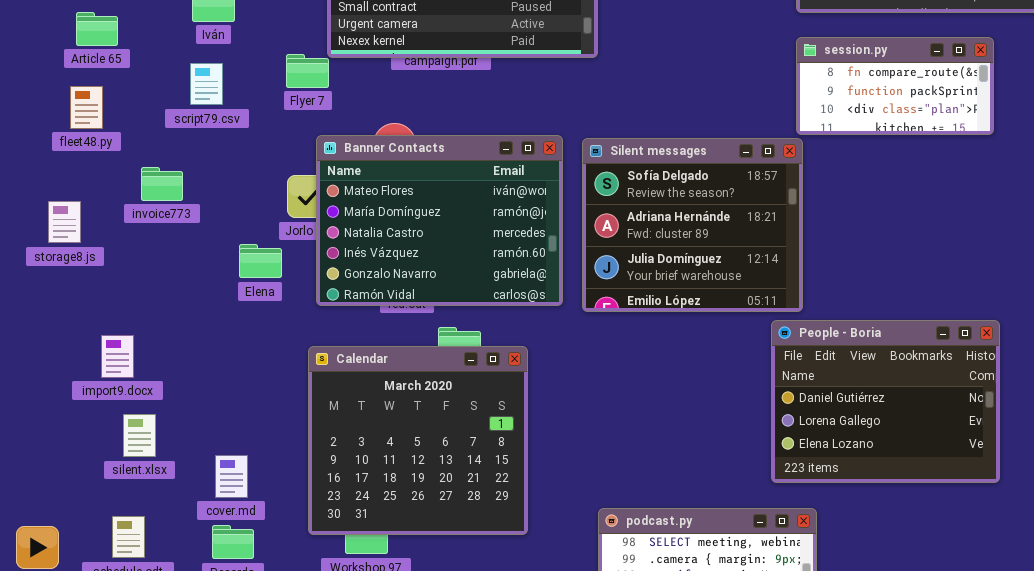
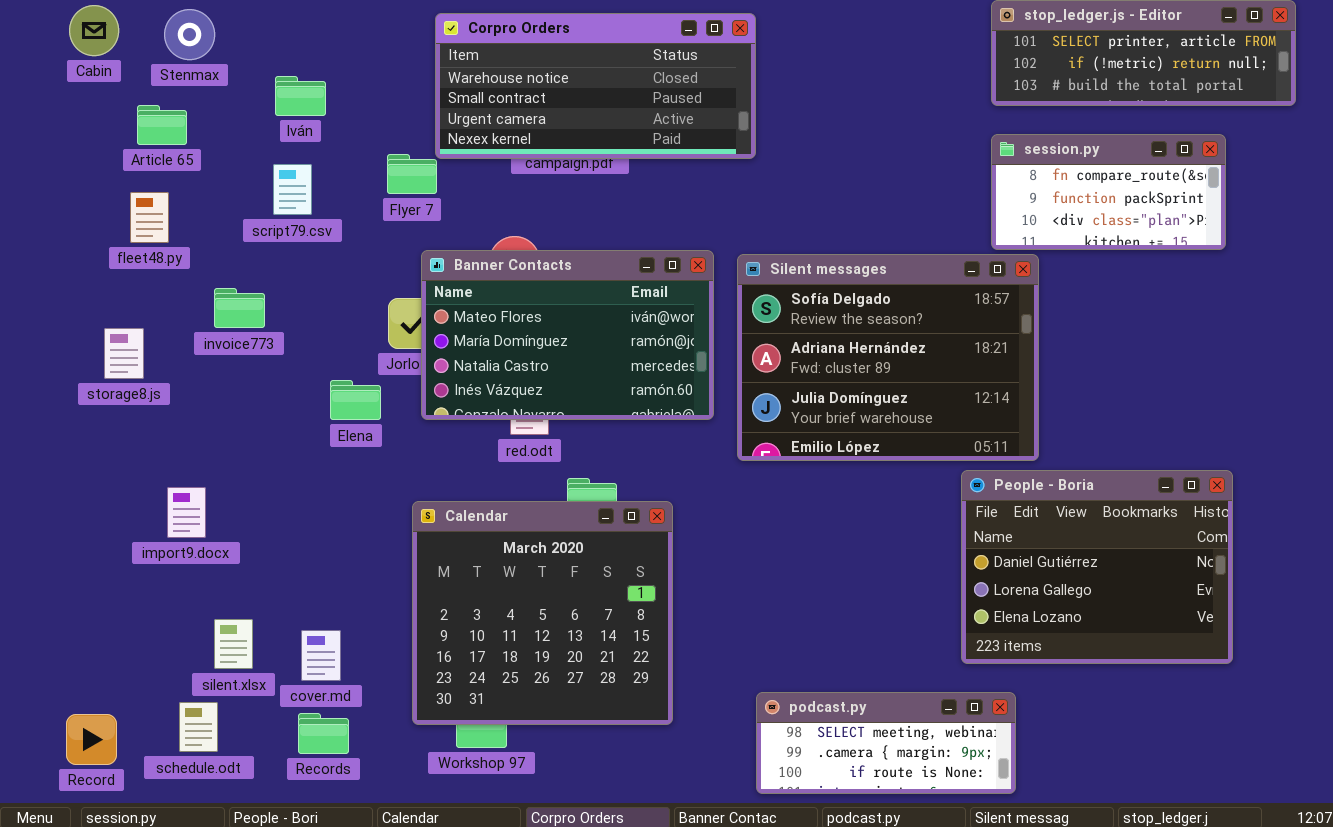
Banner Contacts: [316,135,563,306] -> [421,250,714,420], resized
Silent messages: [582,138,803,312] -> [737,254,1039,461], resized
silent.xlsx: [123,414,156,457] -> [214,619,253,669], moved

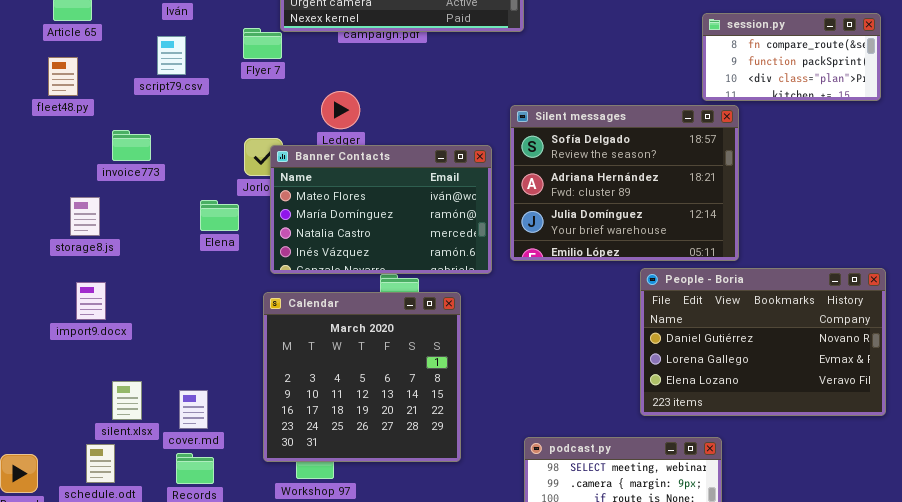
Banner Contacts: [421,250,714,420] -> [270,145,492,274], moved
storage8.js: [104,328,144,379] -> [70,197,100,236], moved
People - Boria: [961,470,1233,664] -> [640,268,886,416], resized

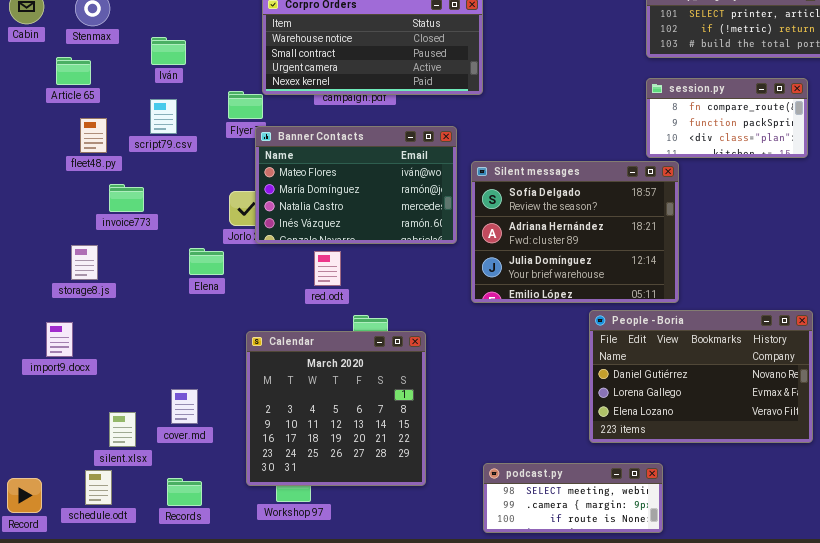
fleet48.py: [48,57,78,96] -> [80,118,107,153], moved
Banner Contacts: [270,145,492,274] -> [255,126,457,244], moved
import9.docx: [76,282,106,320] -> [46,322,73,357], moved
cover.md: [179,390,208,429] -> [171,389,198,424], moved

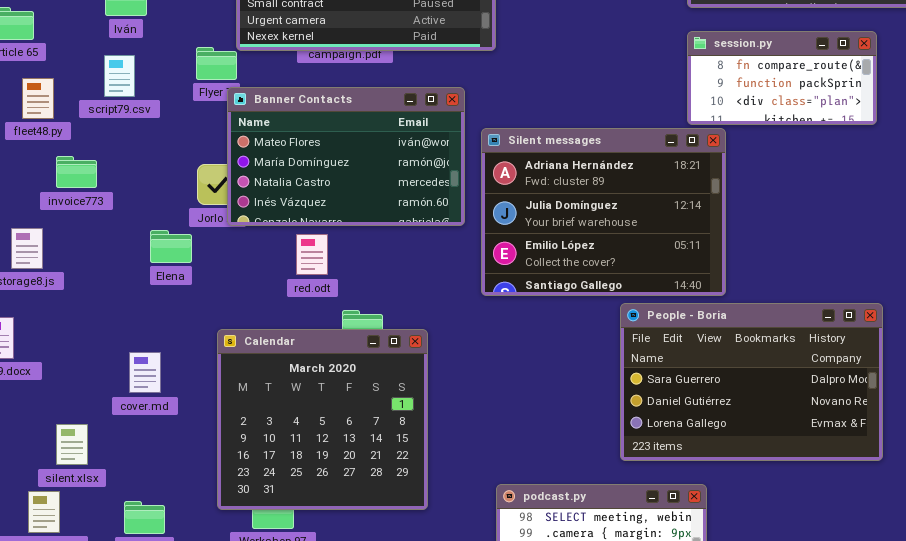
Silent messages: [471,161,679,303] -> [481,128,726,296], scrolled down 1 row
People - Boria: [589,310,813,443] -> [620,303,883,461], scrolled up 1 row
cover.md: [171,389,198,424] -> [129,352,161,393], moved

